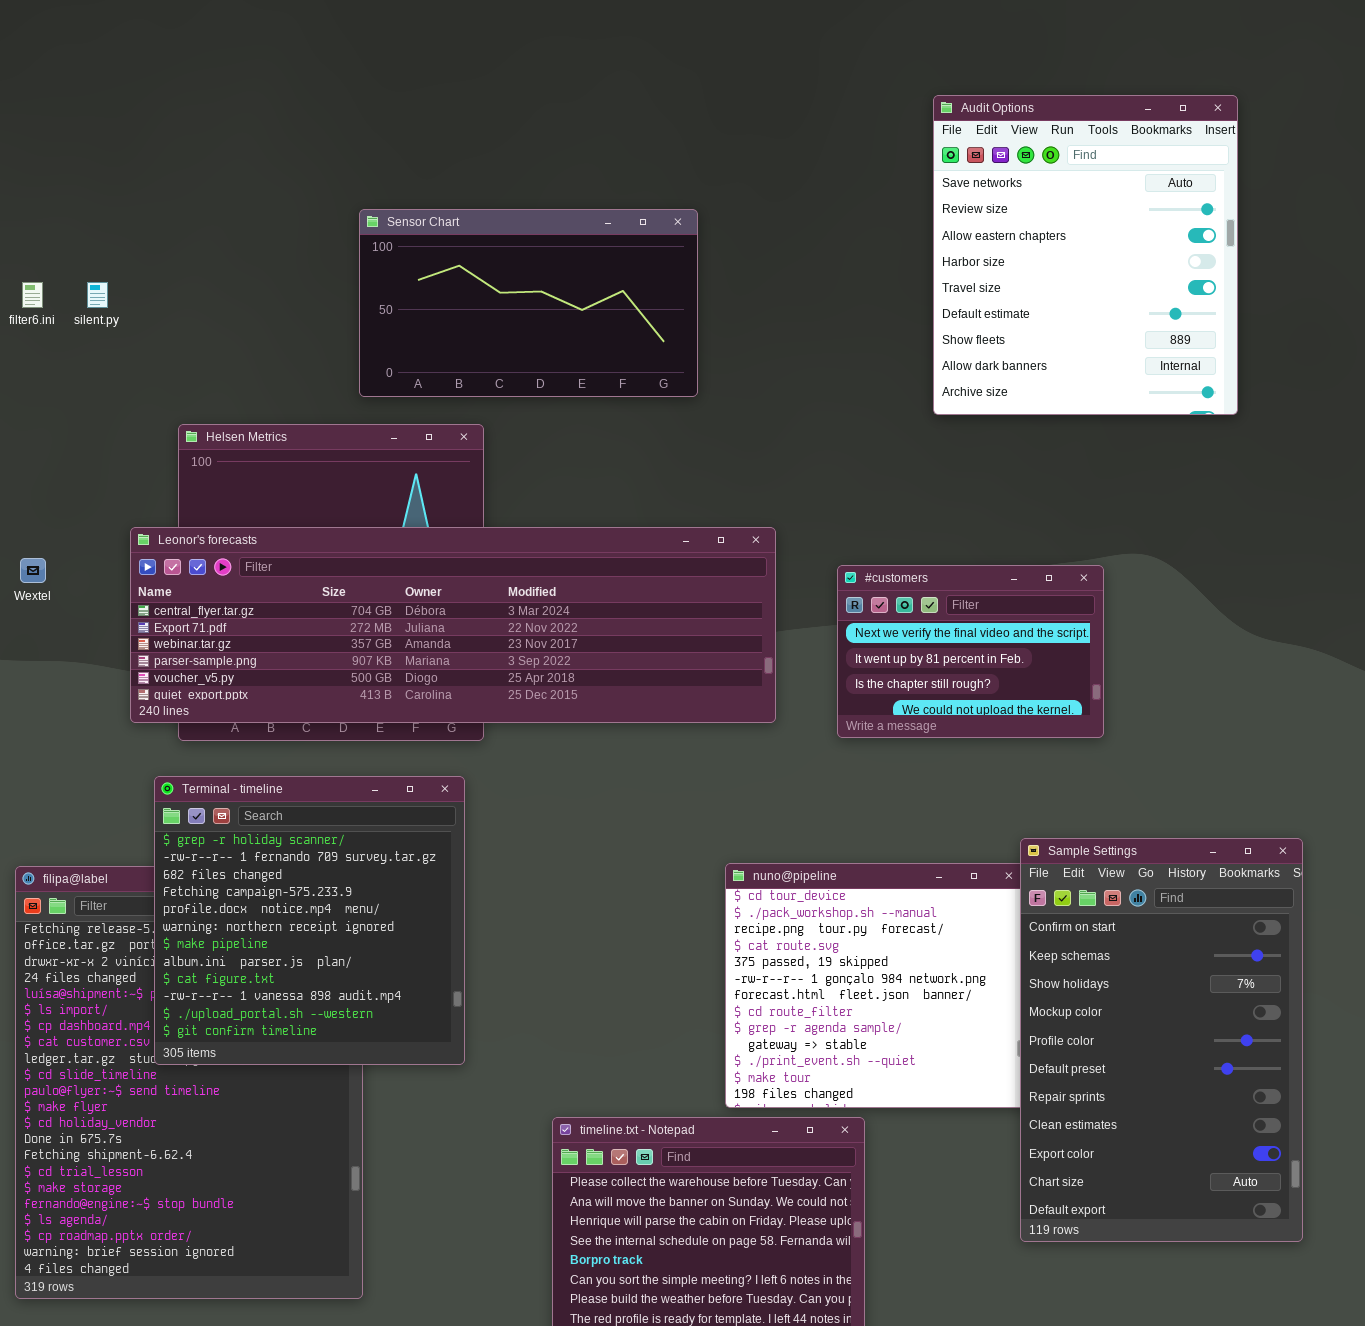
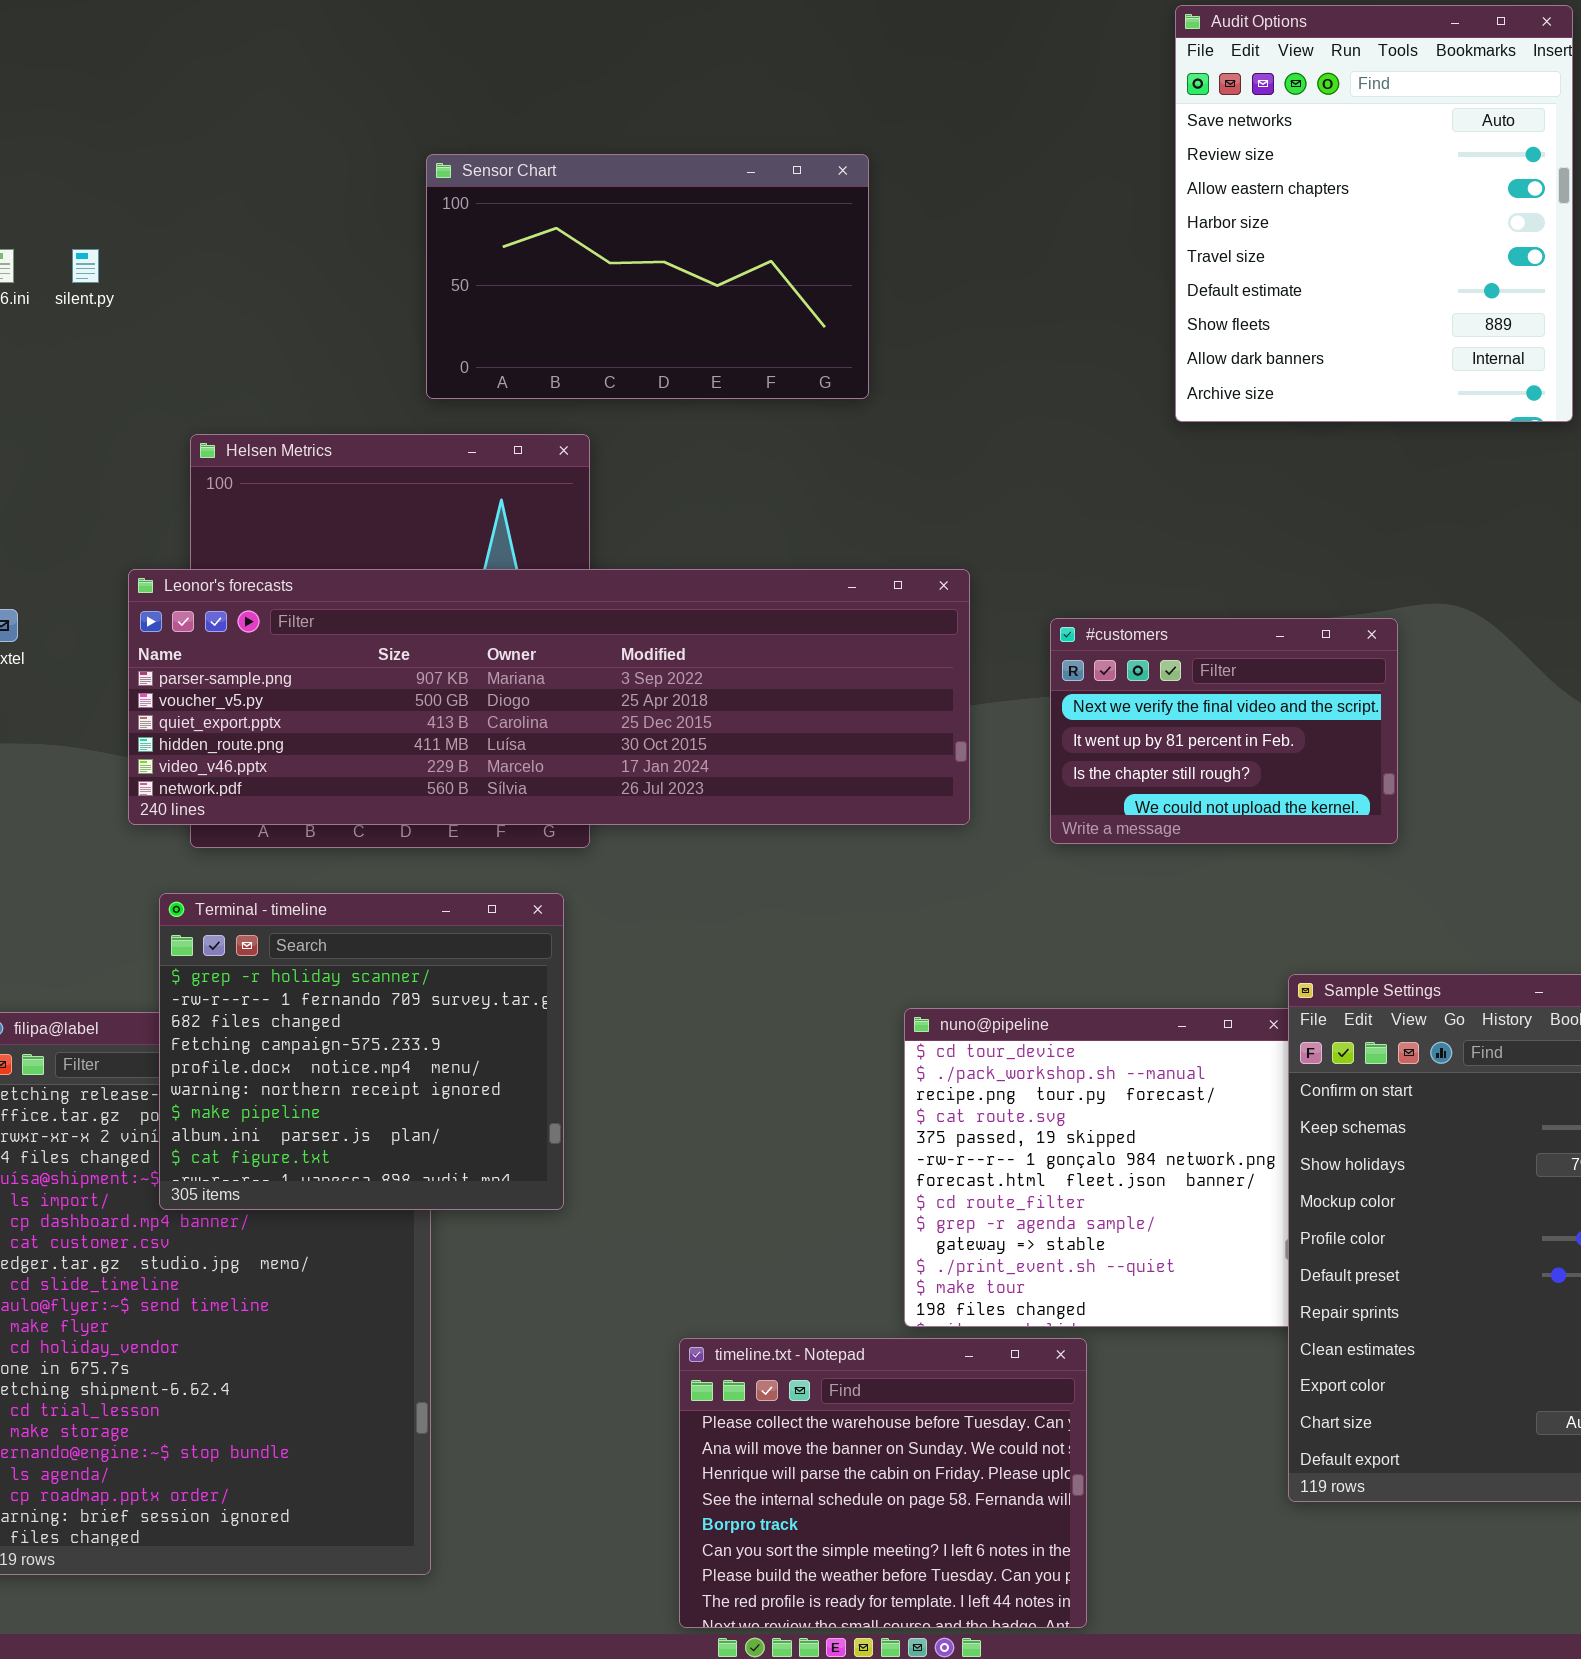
Leonor's forecasts: [130,527,776,723] -> [128,569,970,825], scrolled down 3 rows
Terminal - timeline: [154,776,465,1065] -> [159,893,564,1210], resized

